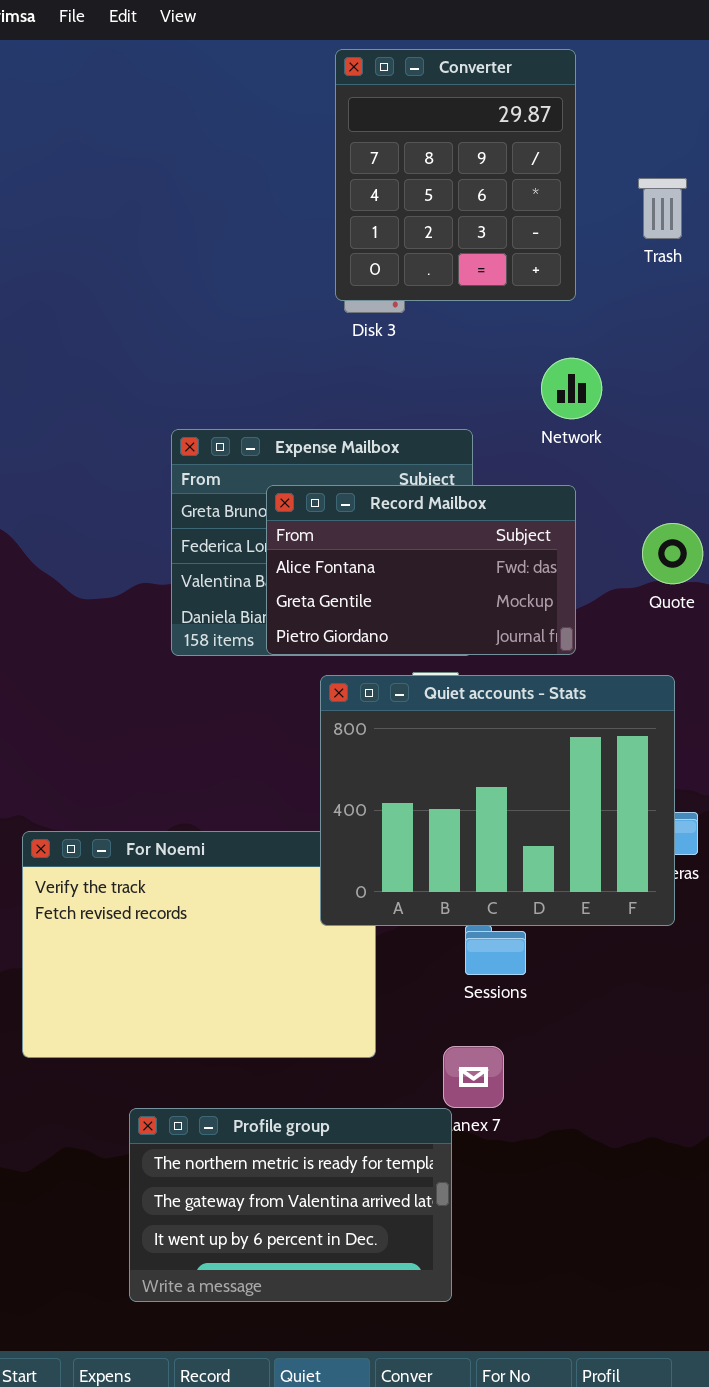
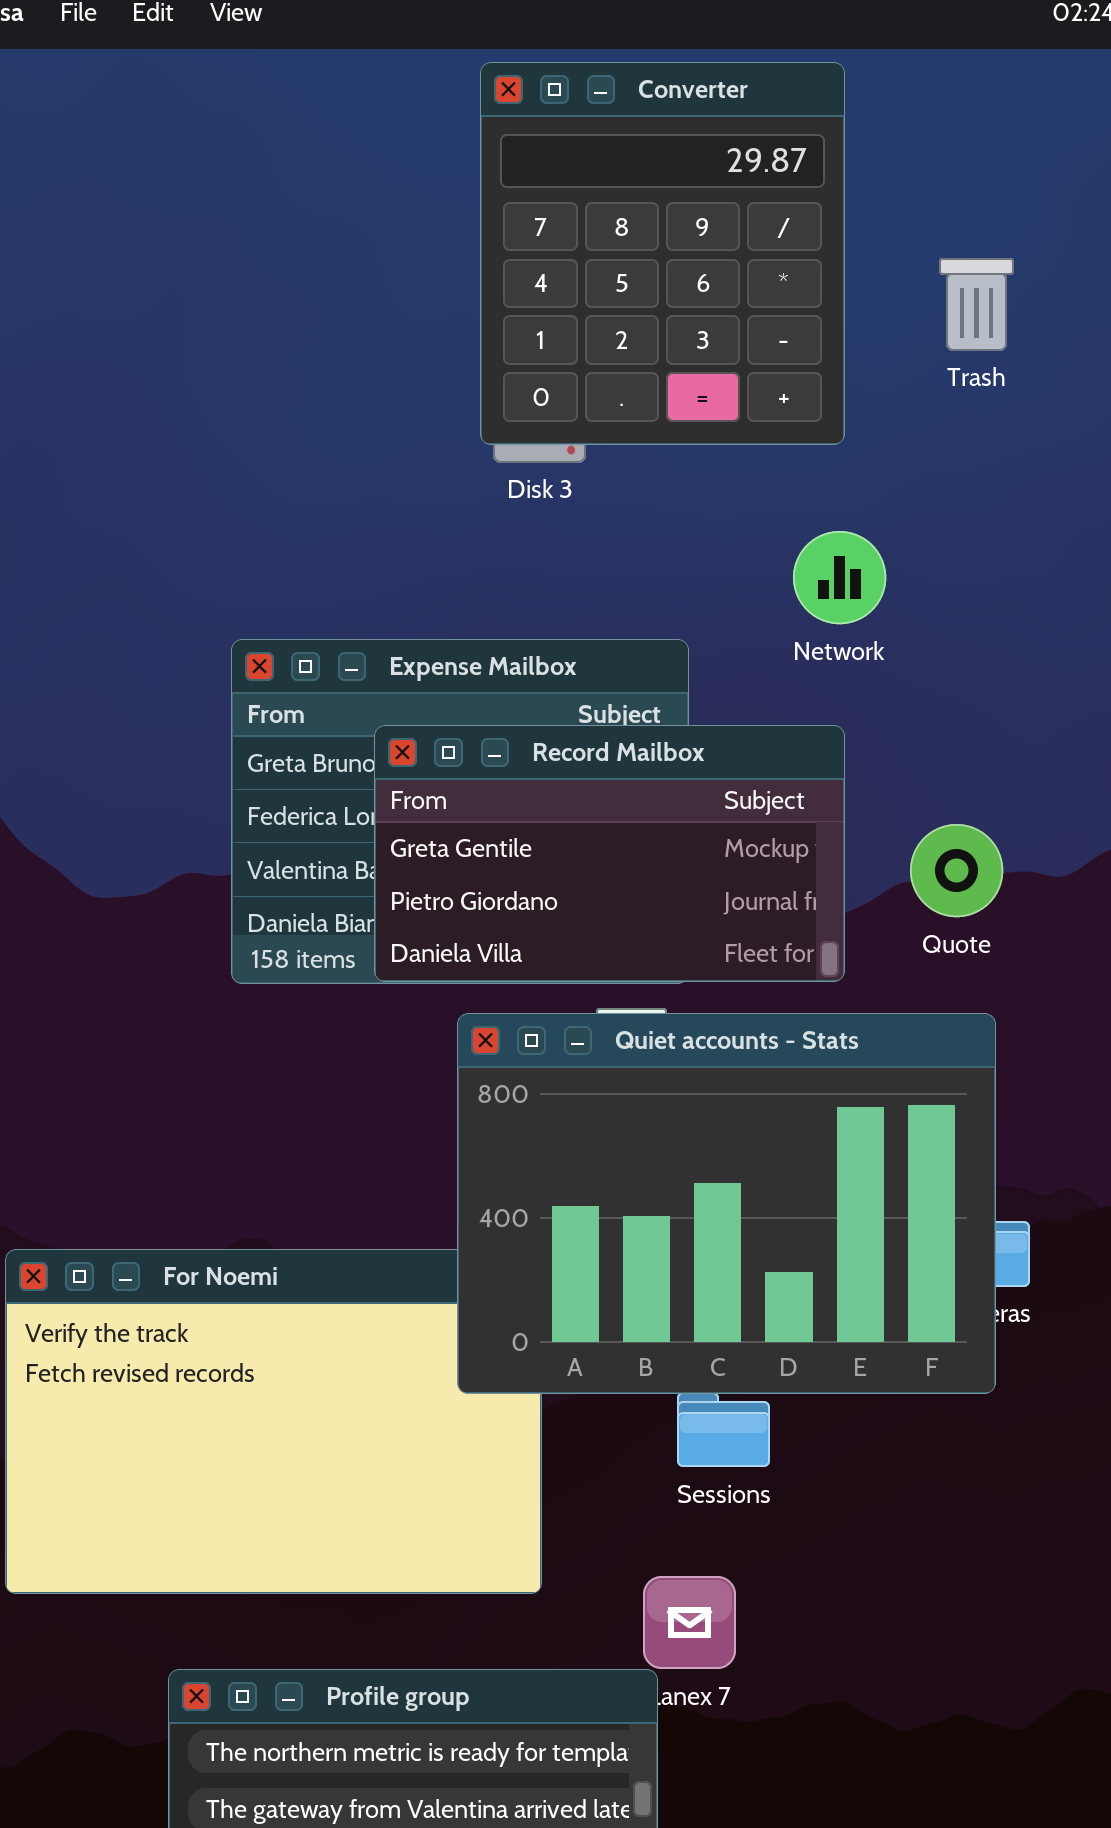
Record Mailbox: [266,485,576,655] -> [374,725,845,982], scrolled down 1 row
Quote: [642,523,703,584] -> [910,824,1003,917], moved

